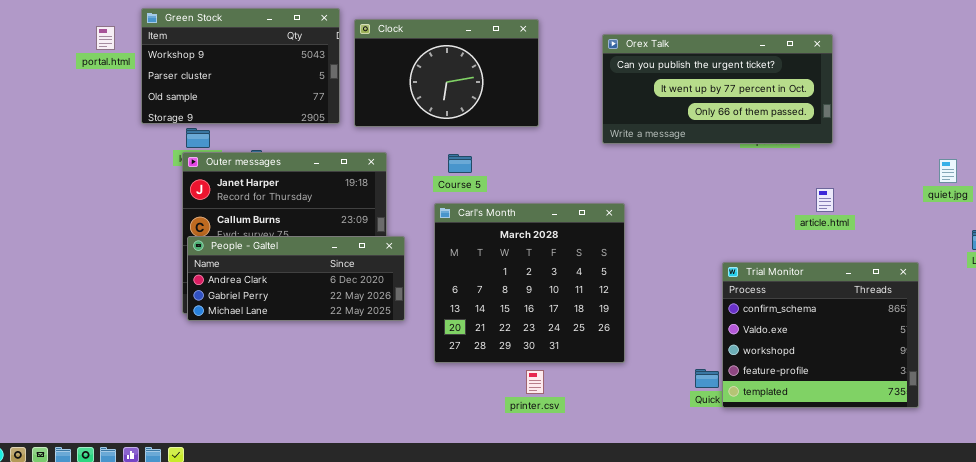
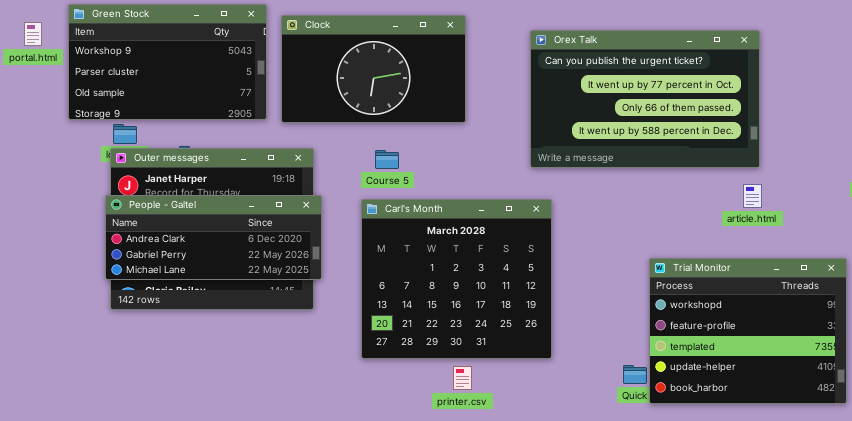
Orex Talk: [602,34,833,144] -> [530,30,760,168], resized
People - Galtel: [187,236,405,321] -> [105,195,322,280], moved
Trial Monitor: [722,262,919,408] -> [649,258,847,404], scrolled down 2 rows

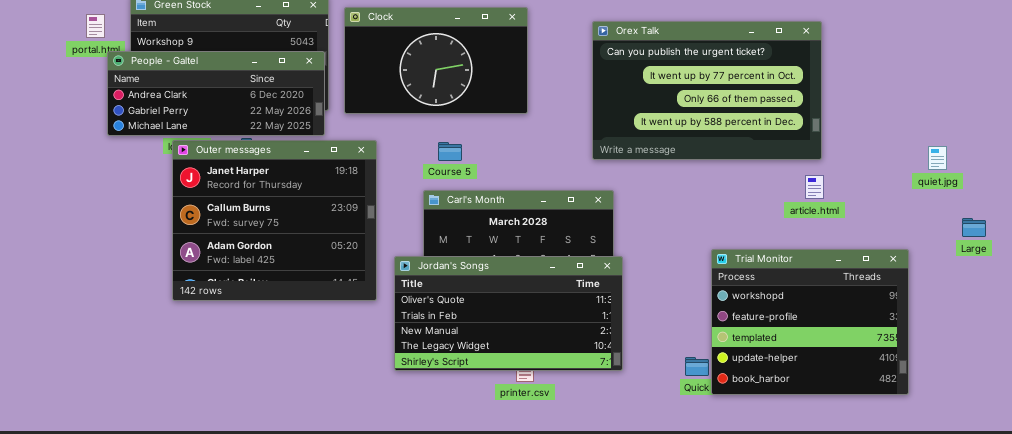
People - Galtel: [105,195,322,280] -> [107,51,325,136], moved
Jordan's Songs: none -> [394,256,623,371], opened

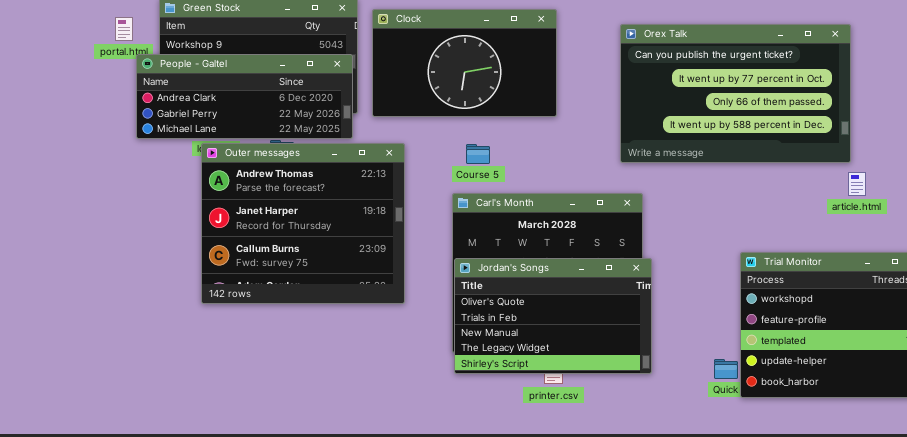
Outer messages: [172,140,377,301] -> [201,143,405,304], scrolled up 1 row
article.html: [805,175,824,199] -> [848,172,866,196], moved
Jordan's Songs: [394,256,623,371] -> [454,258,652,374], resized

